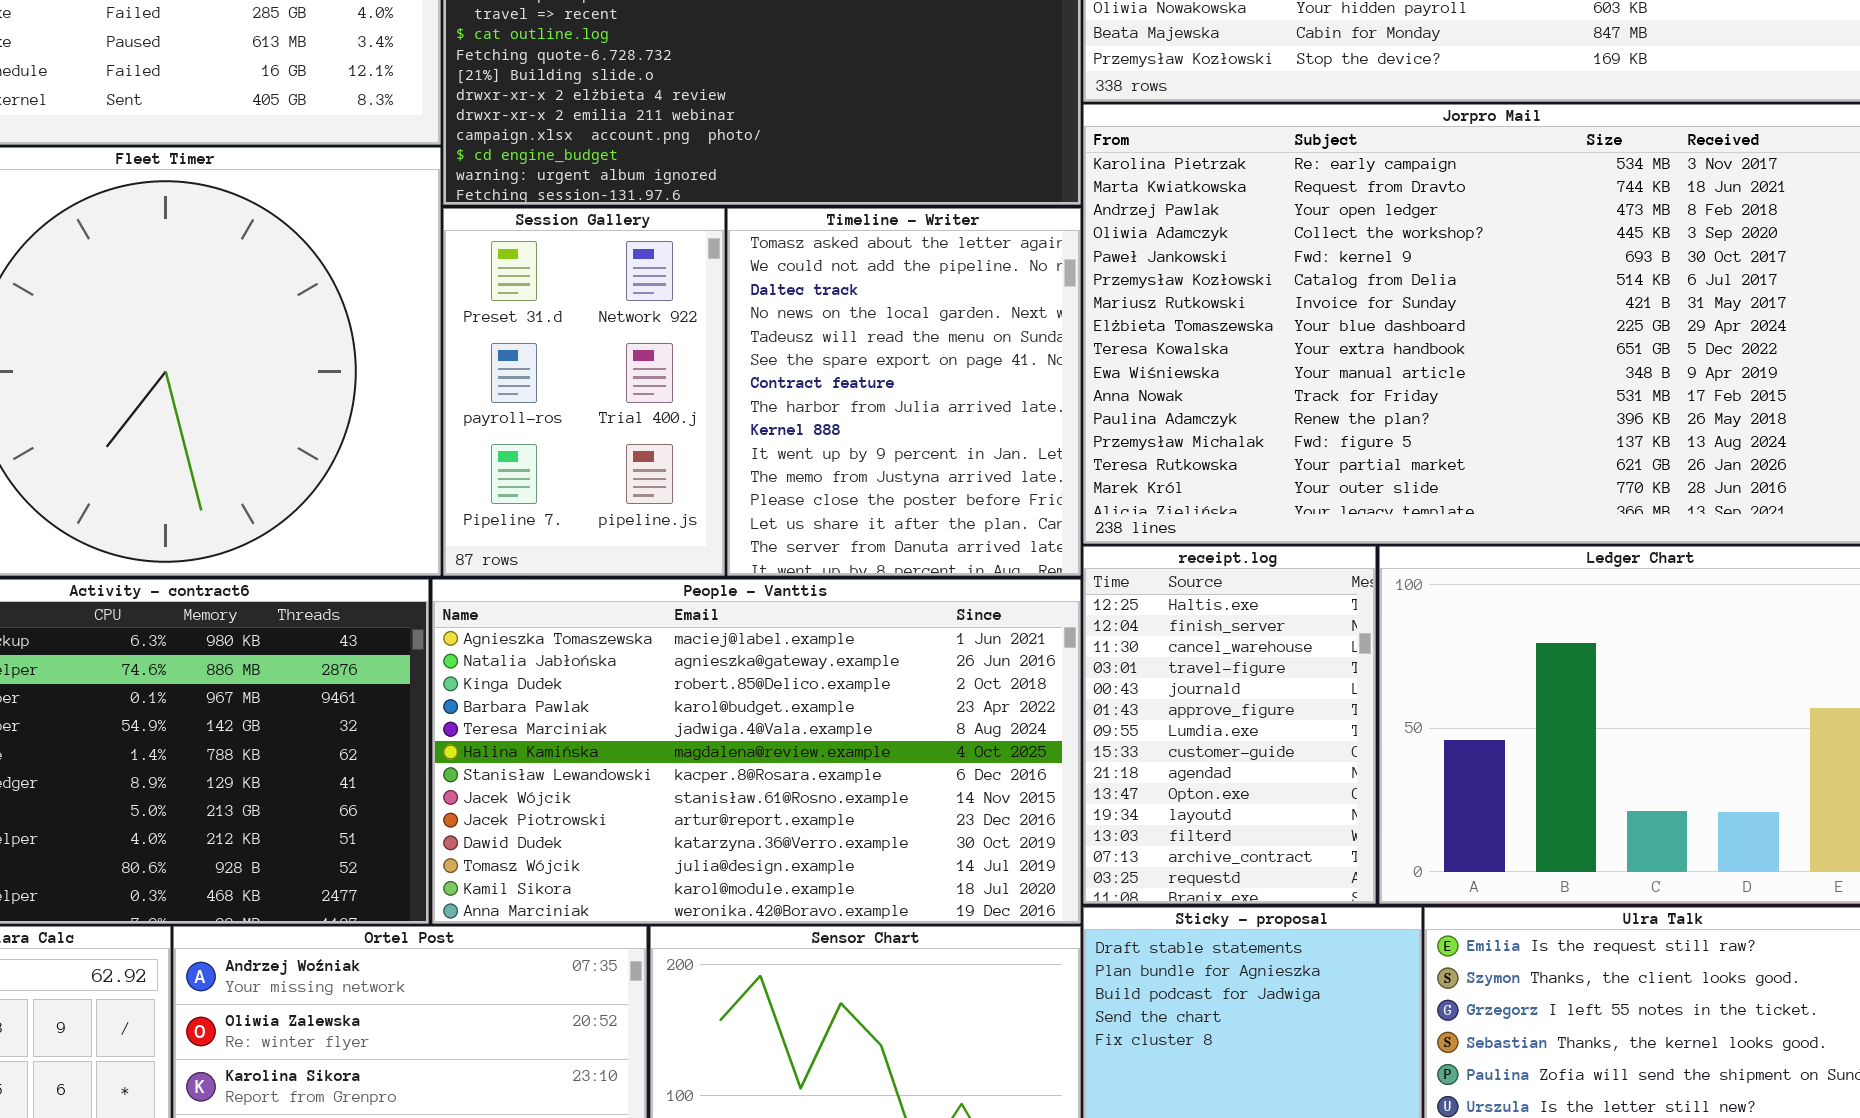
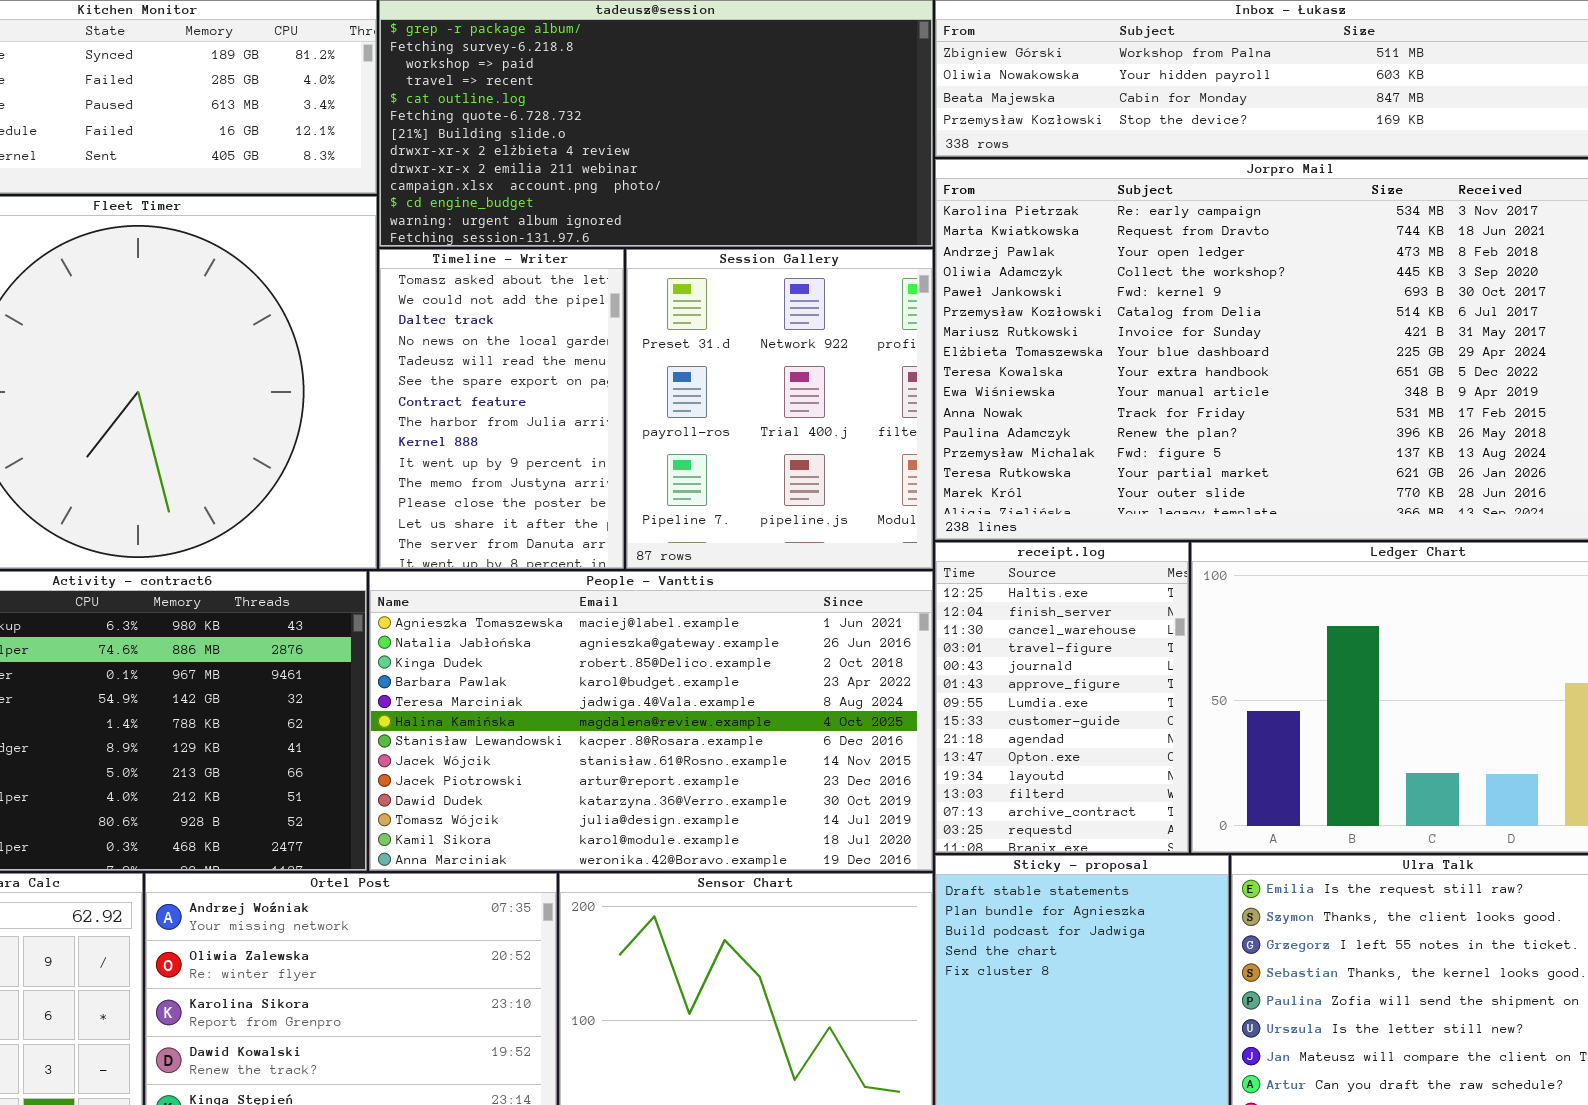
Session Gallery: [443,208,725,576] -> [626,249,933,569], moved, resized
Timeline - Writer: [727,208,1081,576] -> [379,249,624,569], moved, resized

